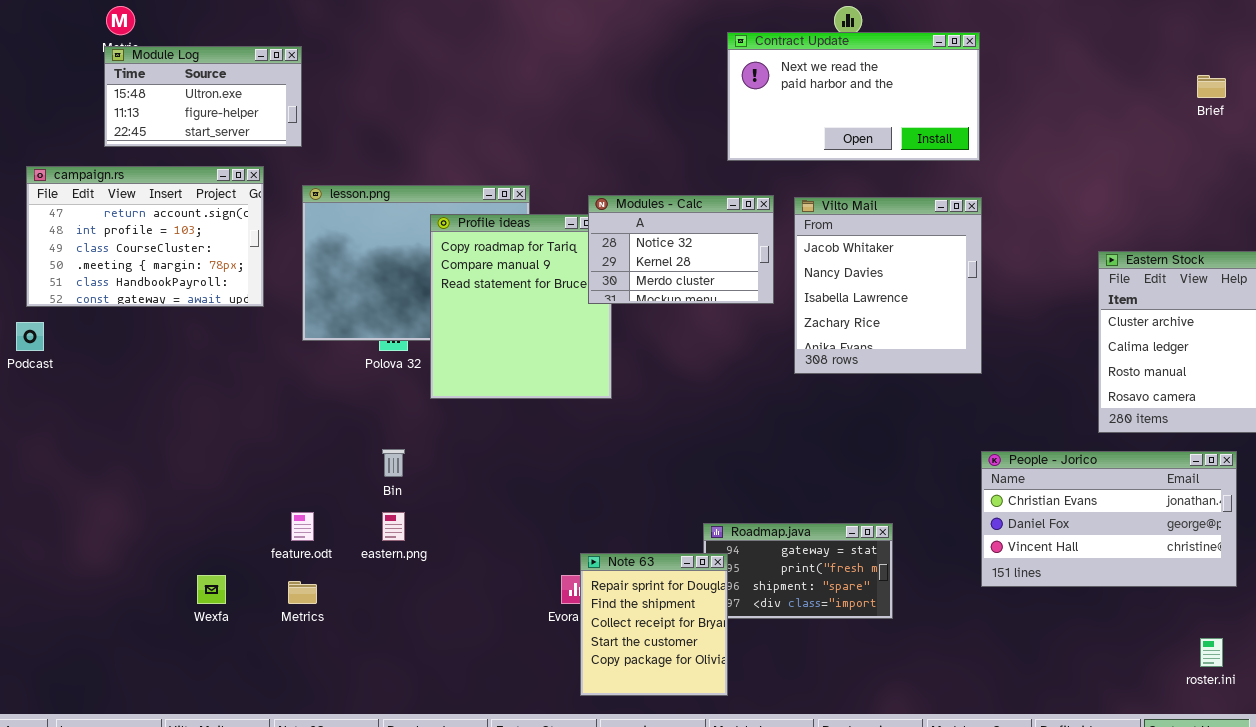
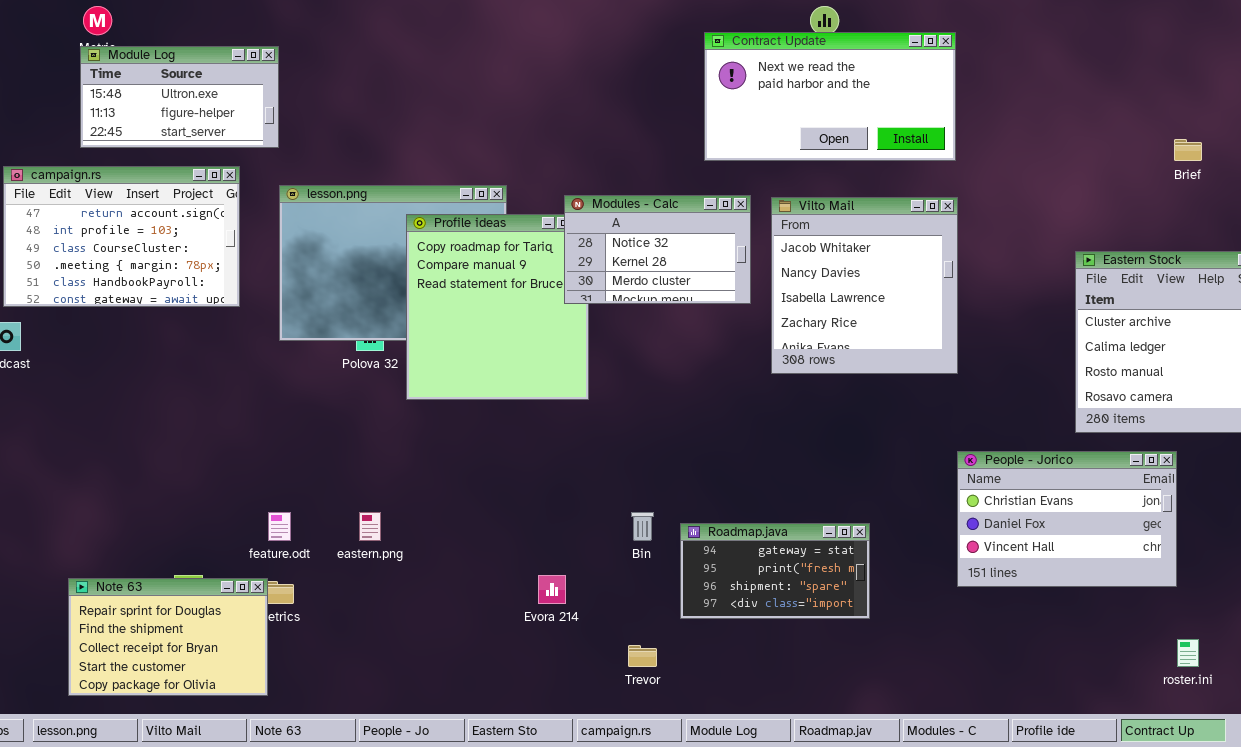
Brief: [1197,75,1226,98] -> [1174,139,1202,161], moved
Bin: [382,449,405,477] -> [631,512,654,541], moved
People - Jorico: [981,451,1237,587] -> [957,451,1177,587], resized
Note 63: [580,553,728,696] -> [68,578,268,696], moved, resized

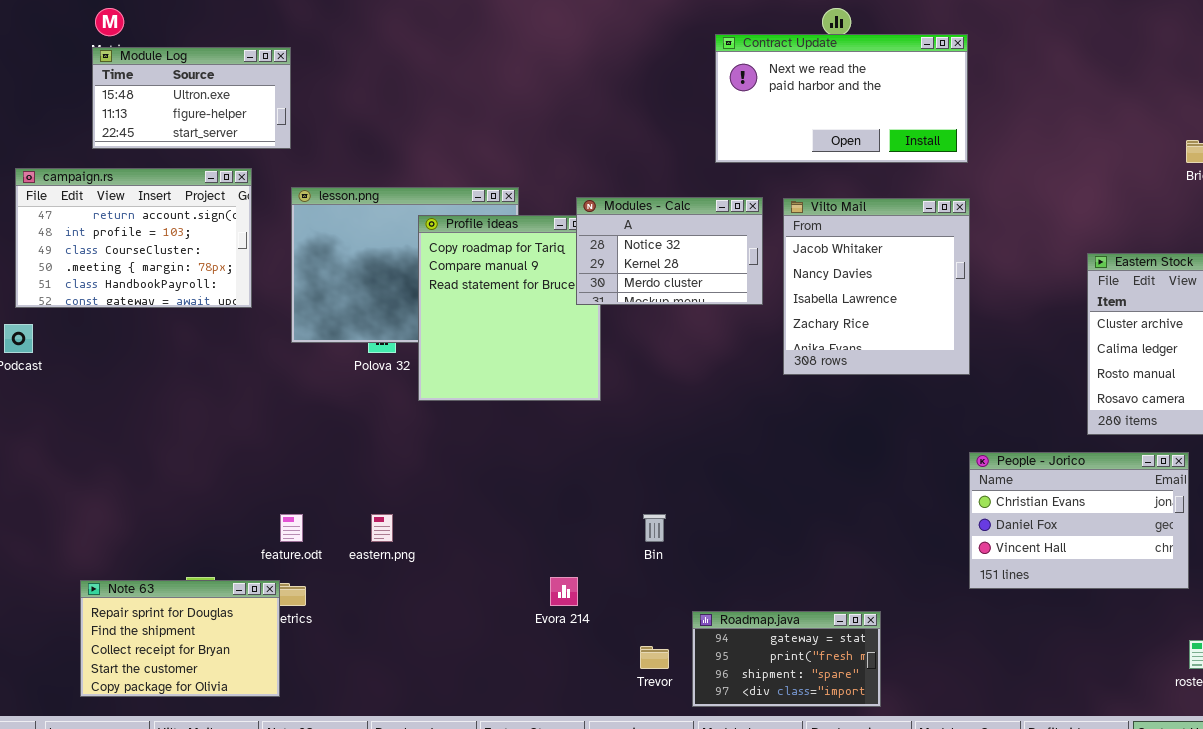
Roadmap.java: [680,523,870,619] -> [692,611,881,707], moved

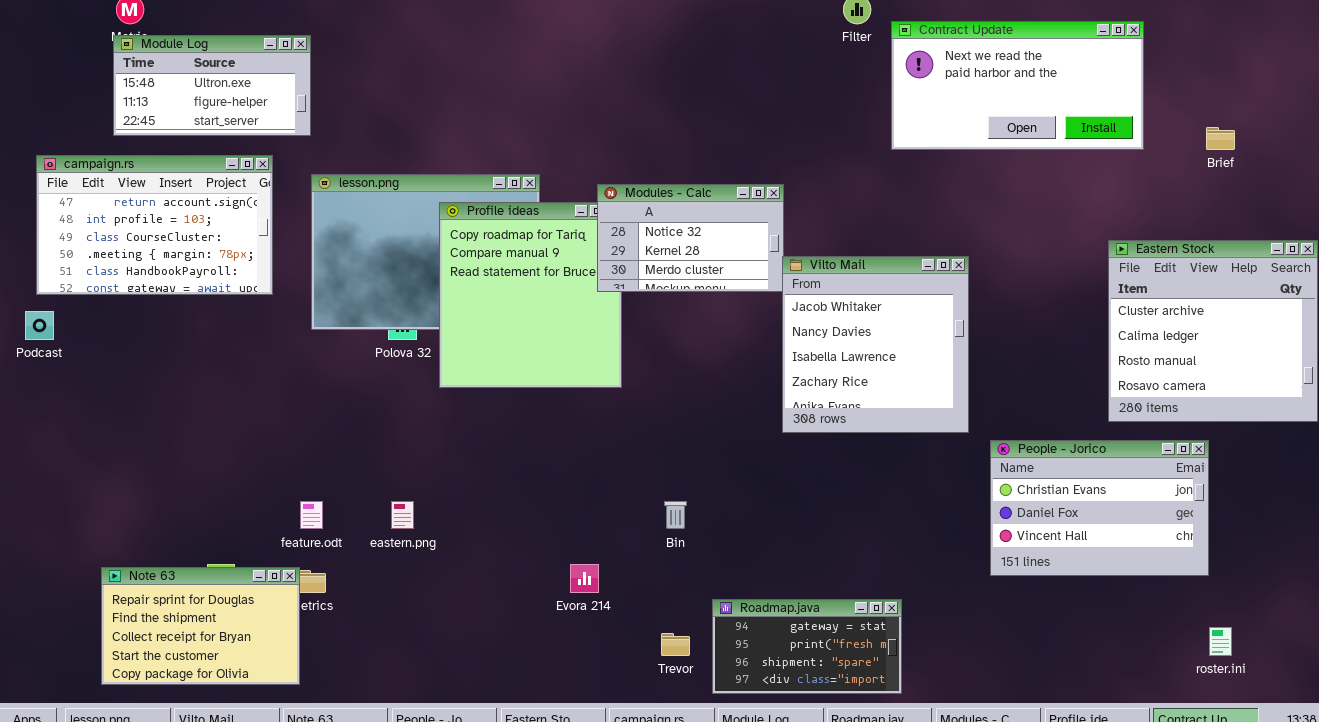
Contract Update: [715,34,968,163] -> [891,21,1144,150], moved
Vilto Mail: [783,198,970,375] -> [782,256,969,433], moved

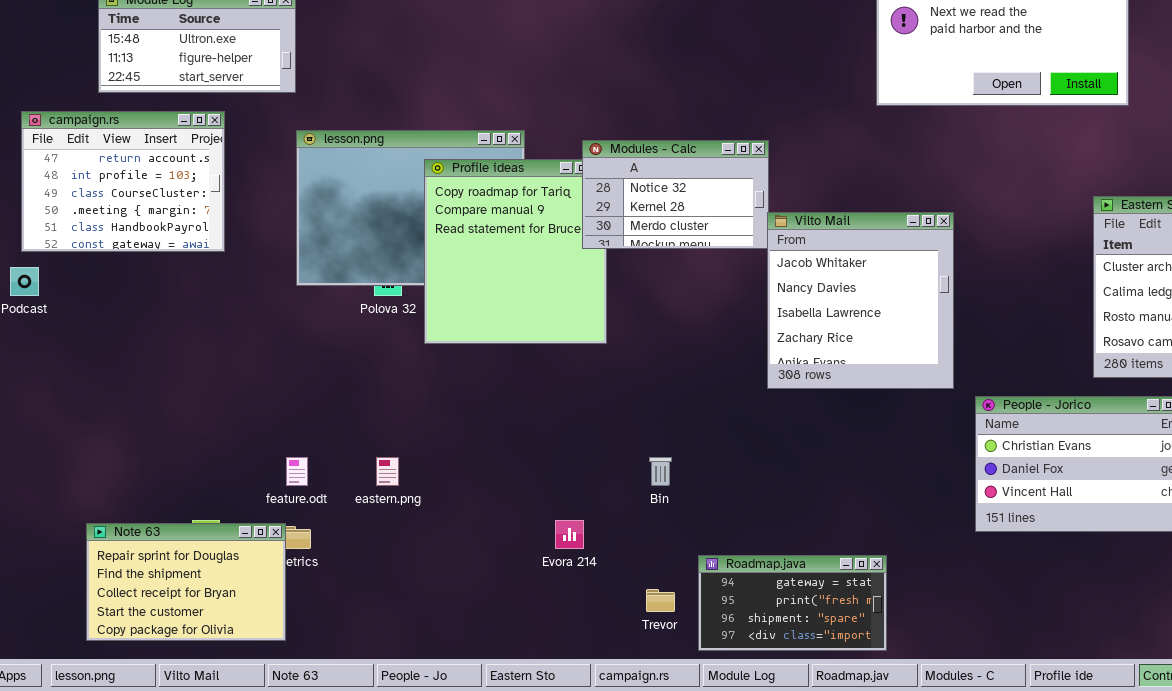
campaign.rs: [36,155,273,295] -> [21,111,225,252], resized

